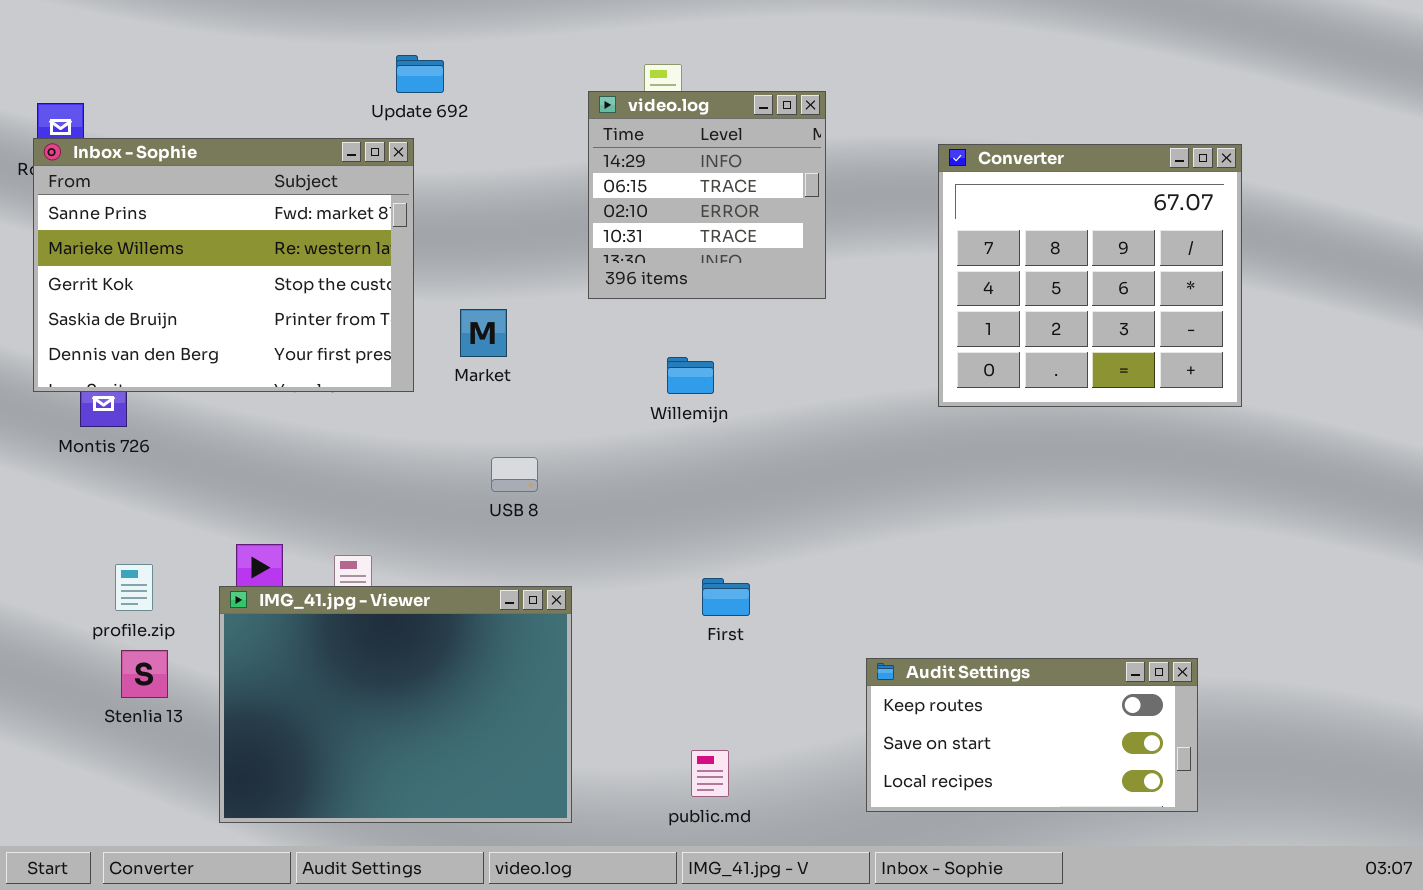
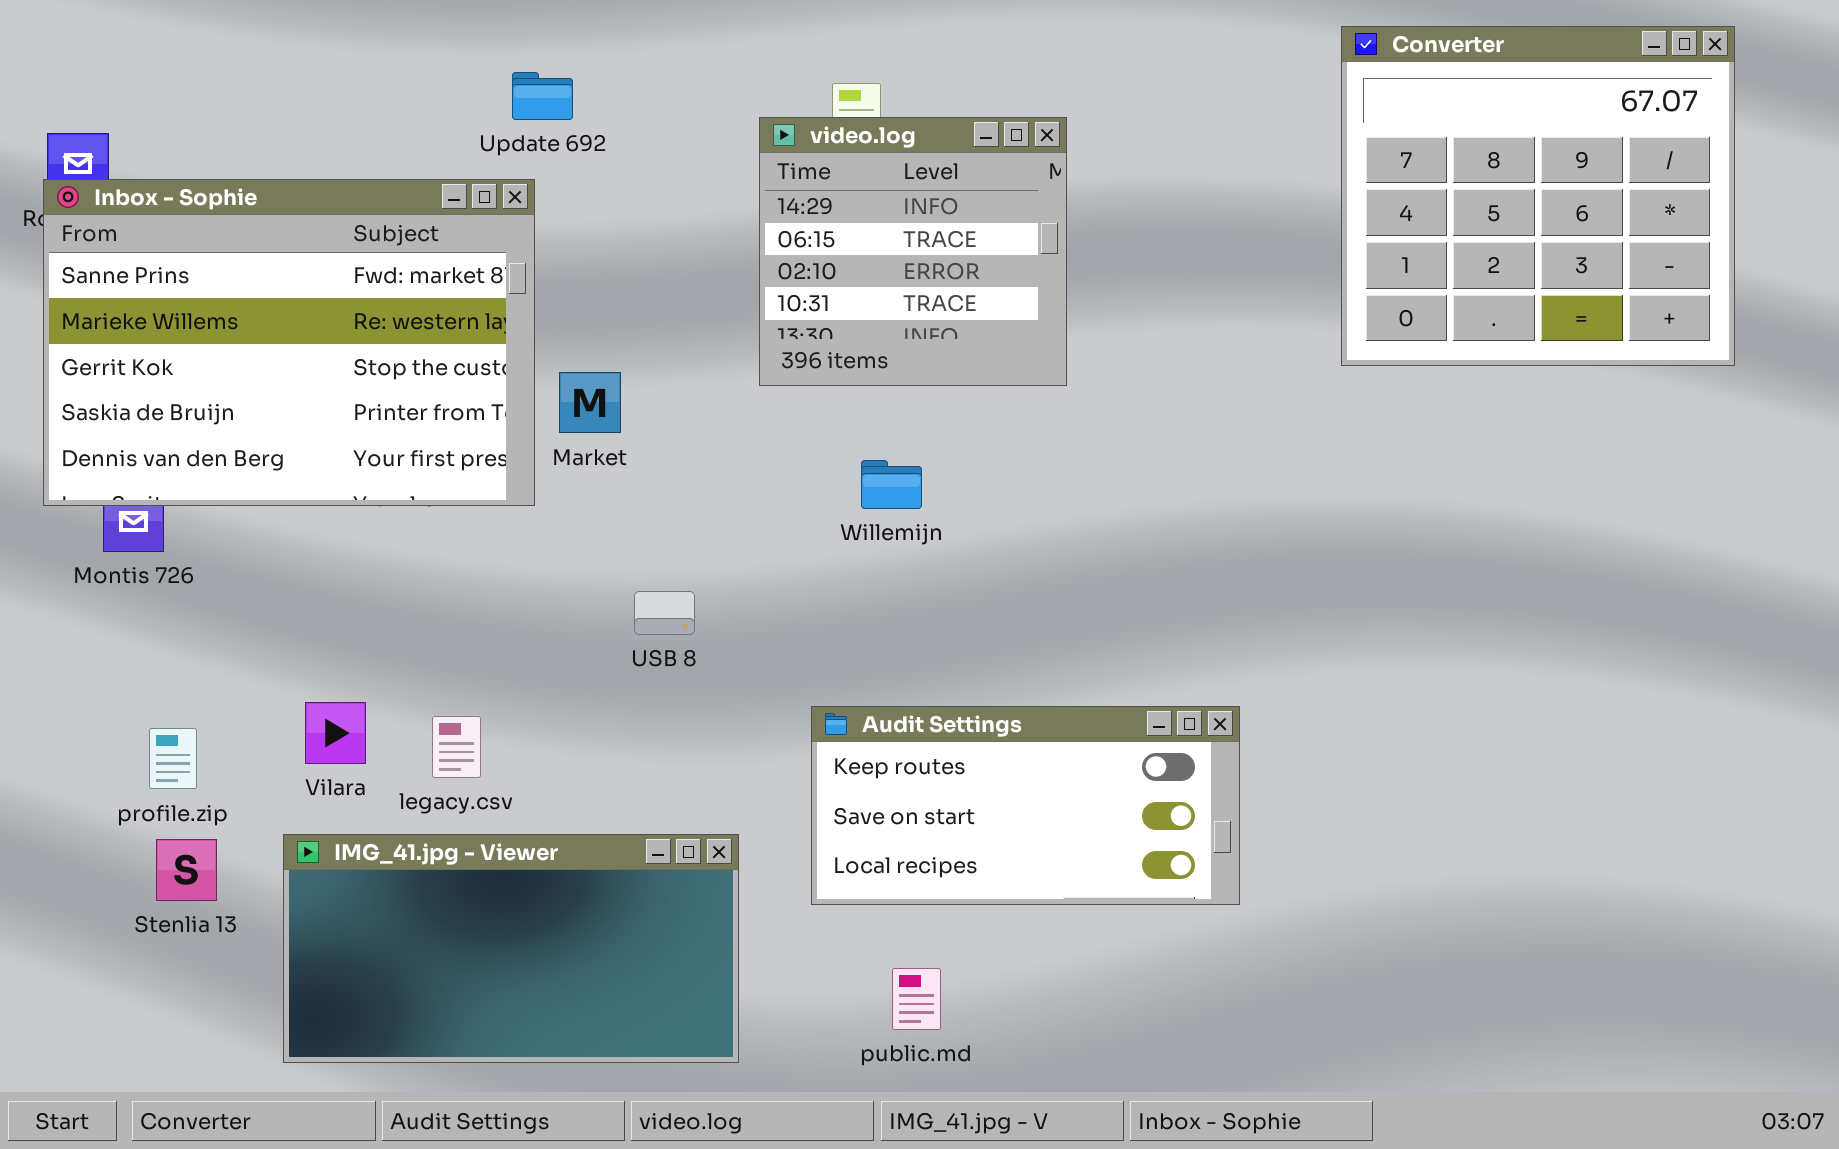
Converter: [938,144,1242,407] -> [1341,26,1735,366], moved
Market: [460,309,507,357] -> [559,372,621,433], moved
IMG_41.jpg - Viewer: [219,586,572,823] -> [283,834,739,1063], resized
Audit Settings: [866,658,1198,812] -> [811,706,1240,905], moved

